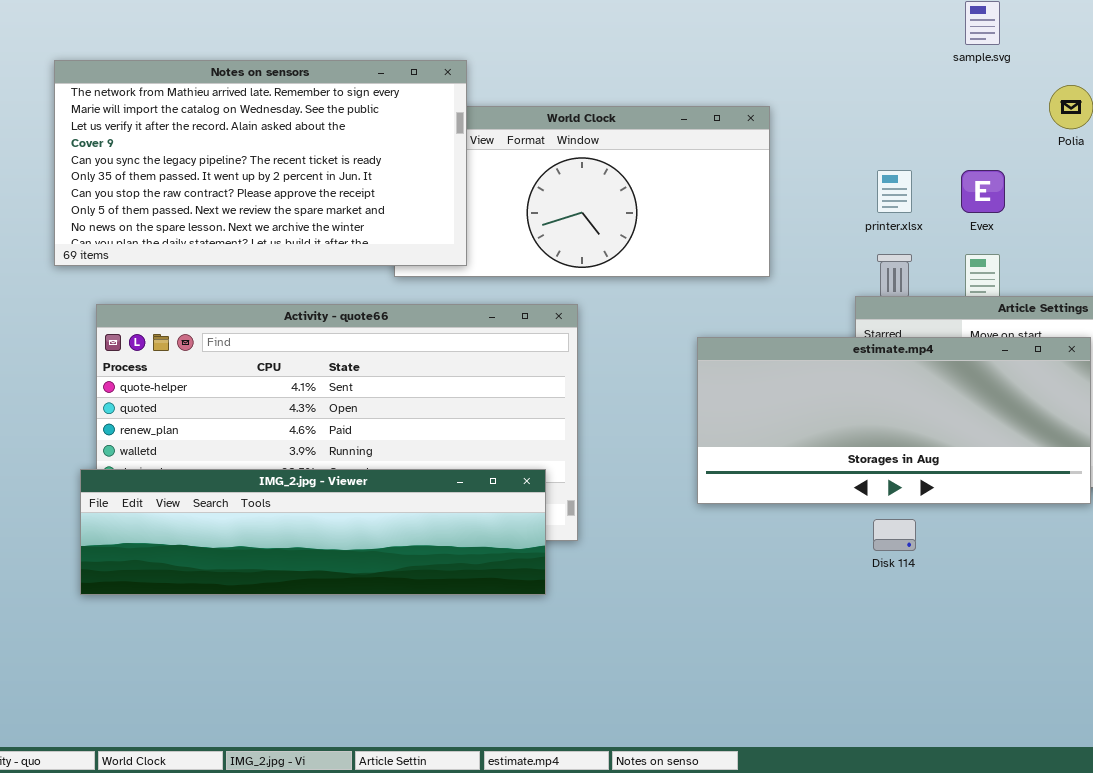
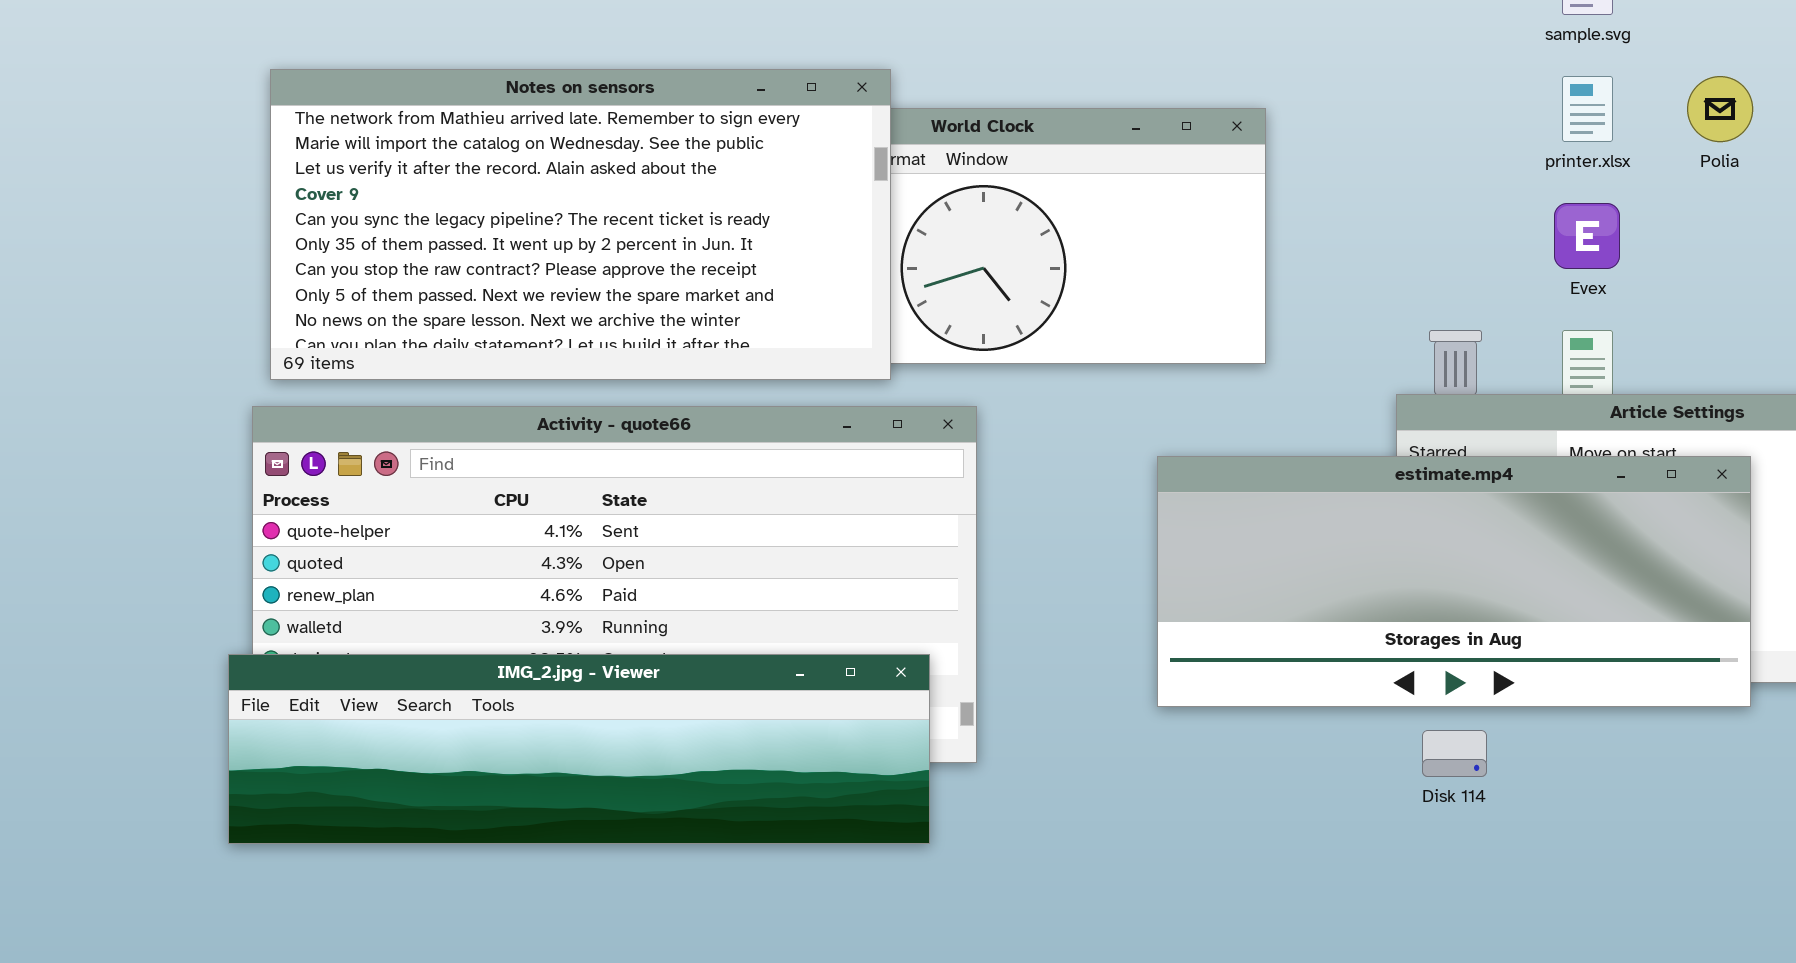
Notes on sensors: [54,60,467,266] -> [270,69,891,380], moved
printer.xlsx: [877,170,912,213] -> [1562,76,1613,142], moved

